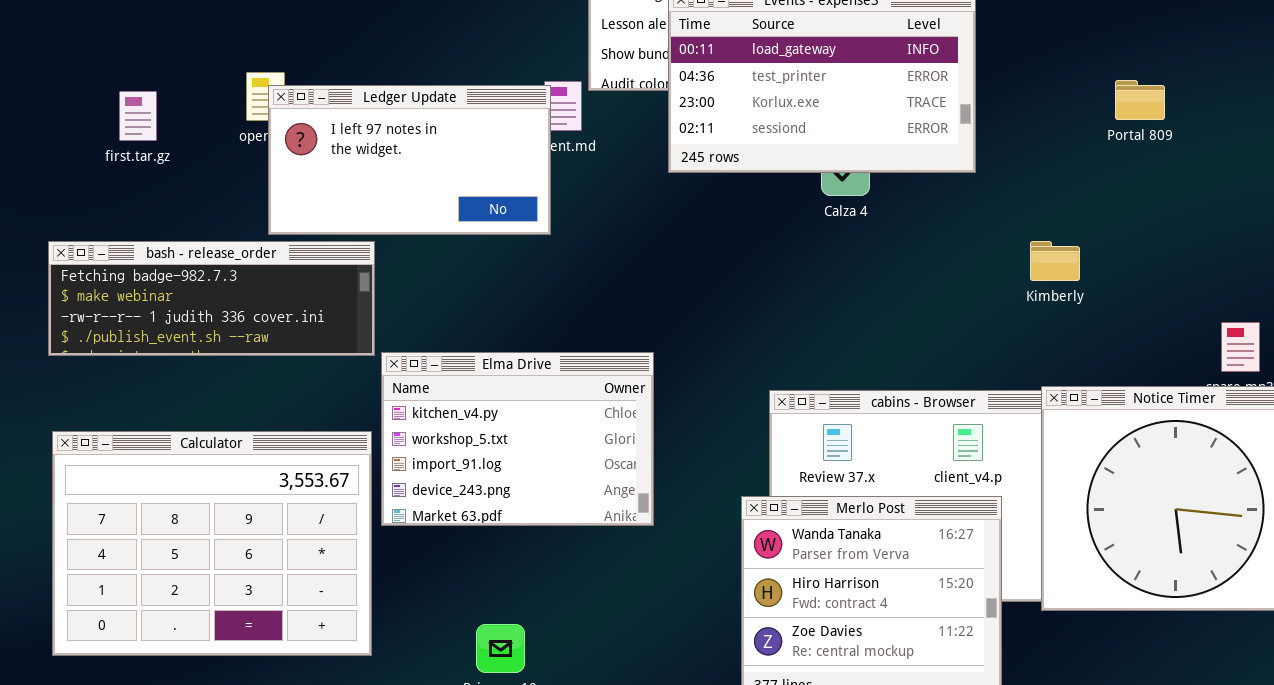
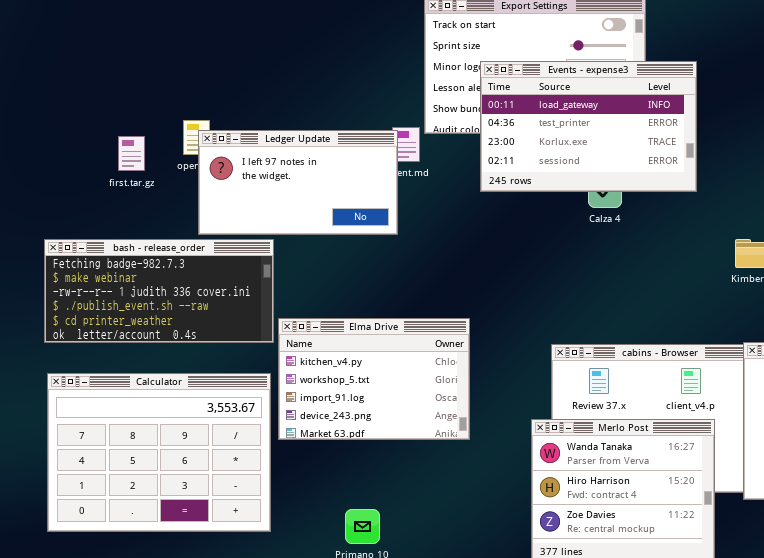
first.tar.gz: [119,91,157,141] -> [118,136,145,171], moved
bash - release_order: [48,241,375,356] -> [44,239,274,343], resized

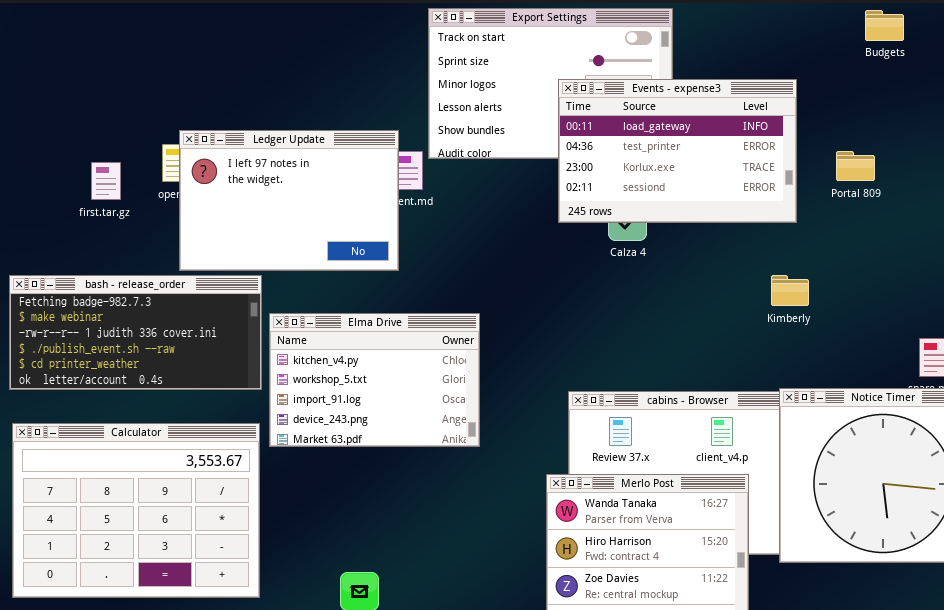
Events - expense3: [480,61,697,192] -> [558,79,797,223], moved
Ledger Update: [198,130,398,235] -> [179,130,399,271], resized
Elma Drive: [278,318,470,440] -> [269,313,480,447], moved

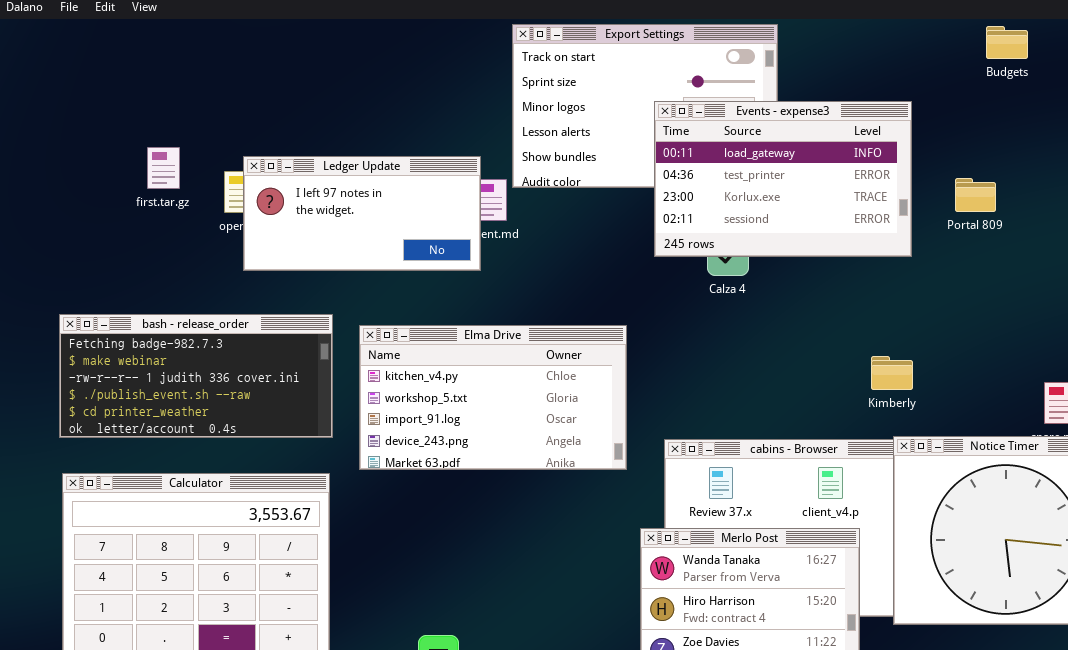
Ledger Update: [179,130,399,271] -> [243,156,481,271], resized
first.tar.gz: [91,162,121,200] -> [147,147,180,189], moved
Kimberly: [771,275,809,306] -> [871,356,913,390], moved
Elma Drive: [269,313,480,447] -> [359,325,627,470], moved, resized

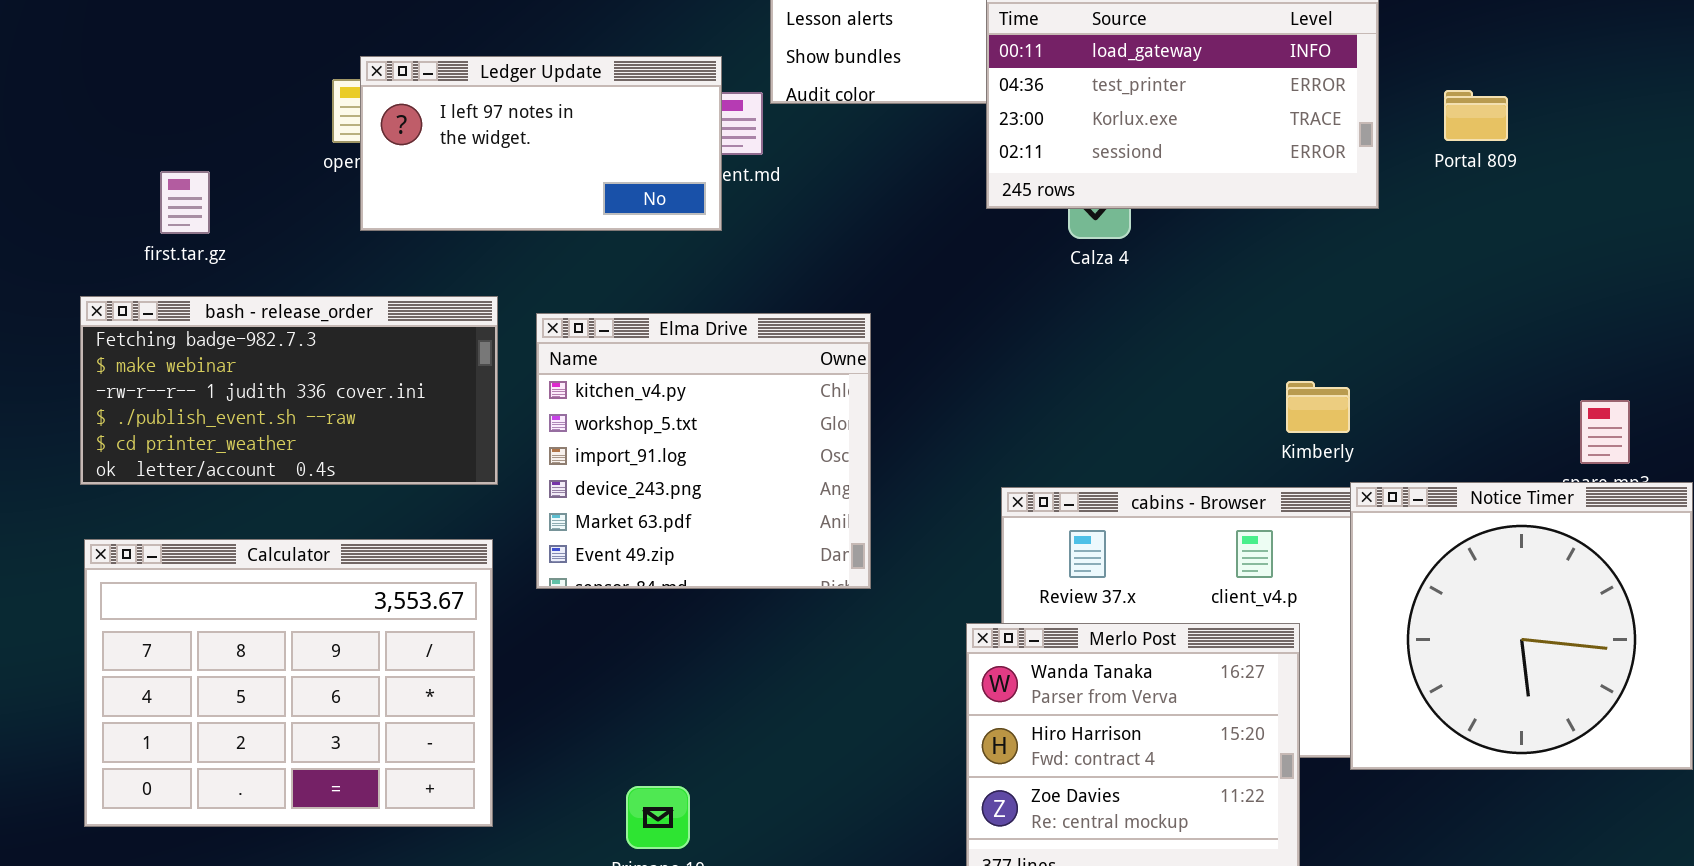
first.tar.gz: [147,147,180,189] -> [160,171,210,234], moved
Elma Drive: [359,325,627,470] -> [536,313,871,589], resized
Kimberly: [871,356,913,390] -> [1286,381,1350,433], moved

